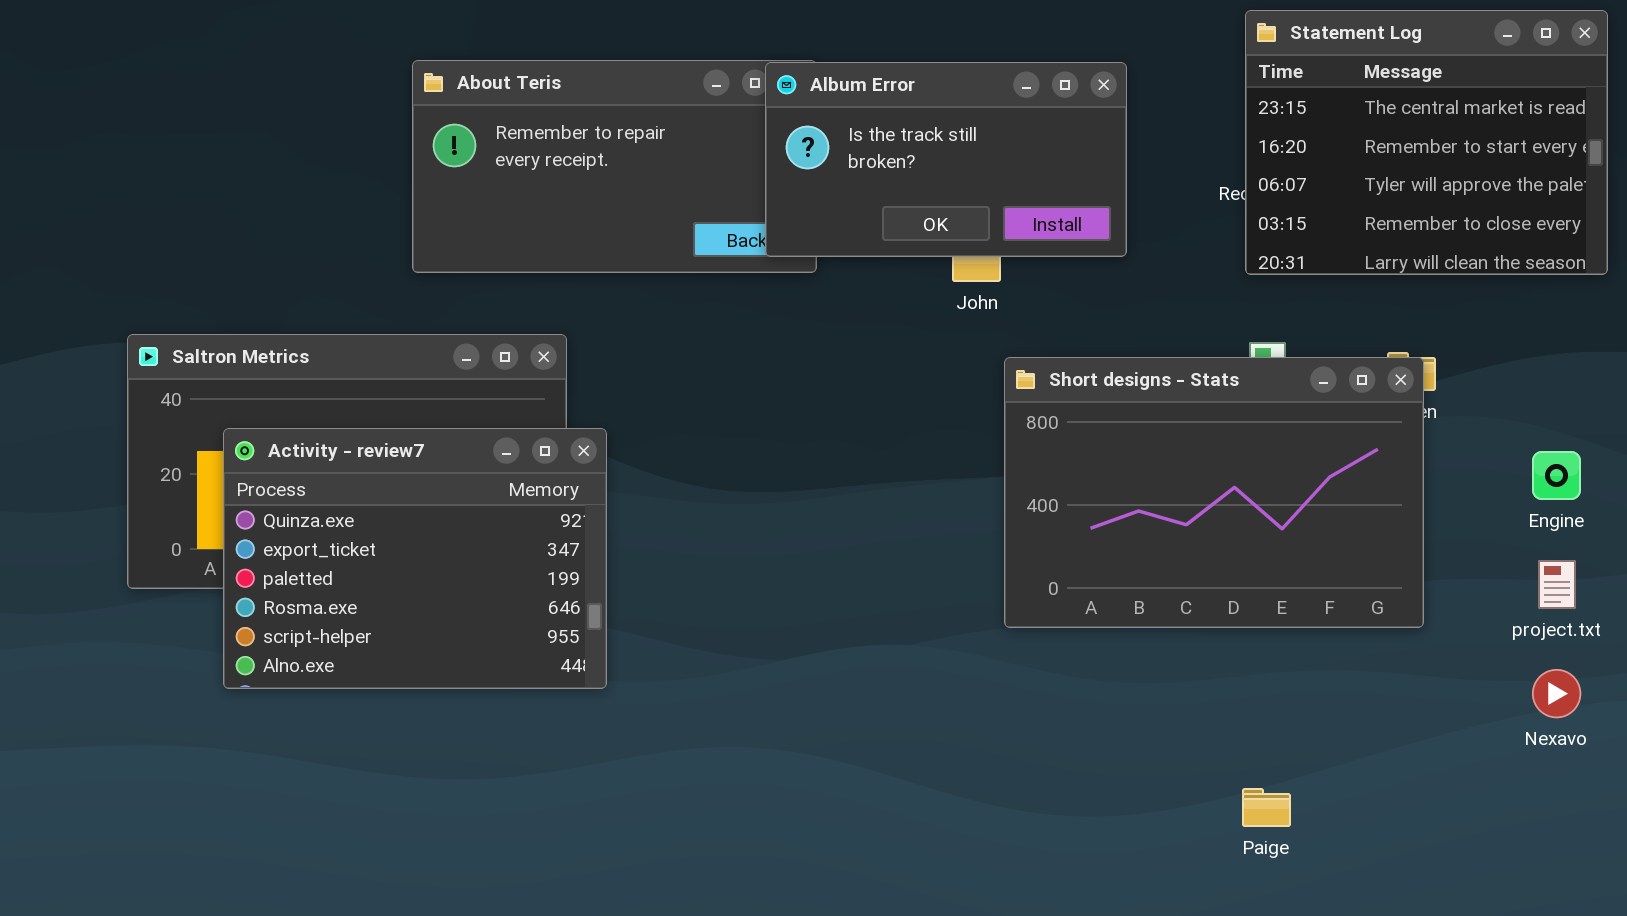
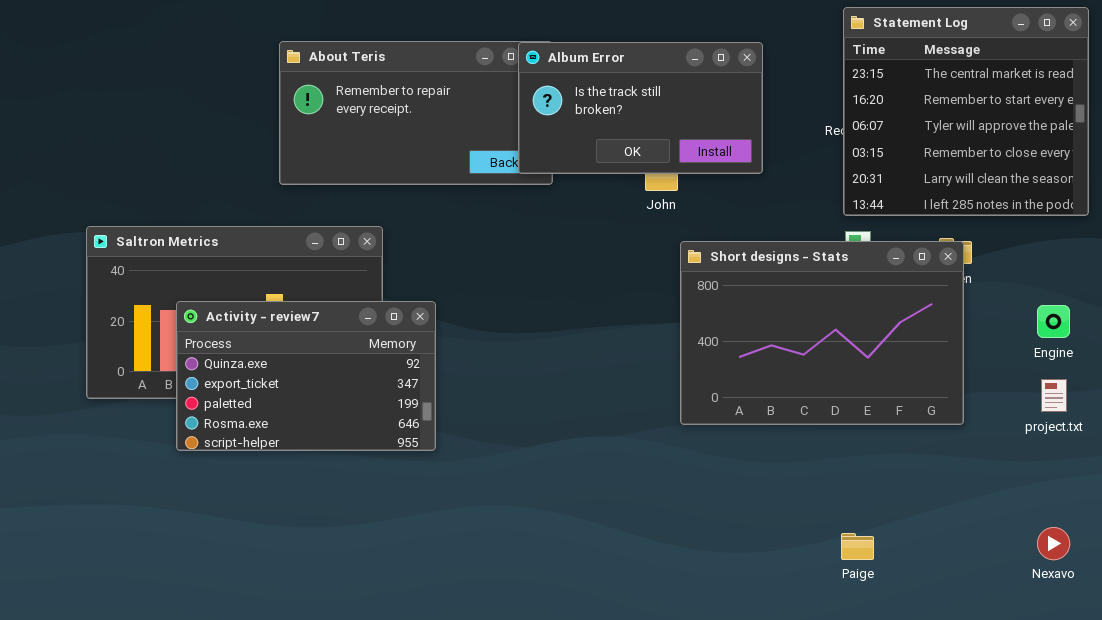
Statement Log: [1245,10,1608,275] -> [843,7,1089,216], resized
Activity - review7: [223,428,607,689] -> [176,301,436,451], moved, resized
Nexavo: [1532,669,1581,718] -> [1037,527,1070,560], moved

